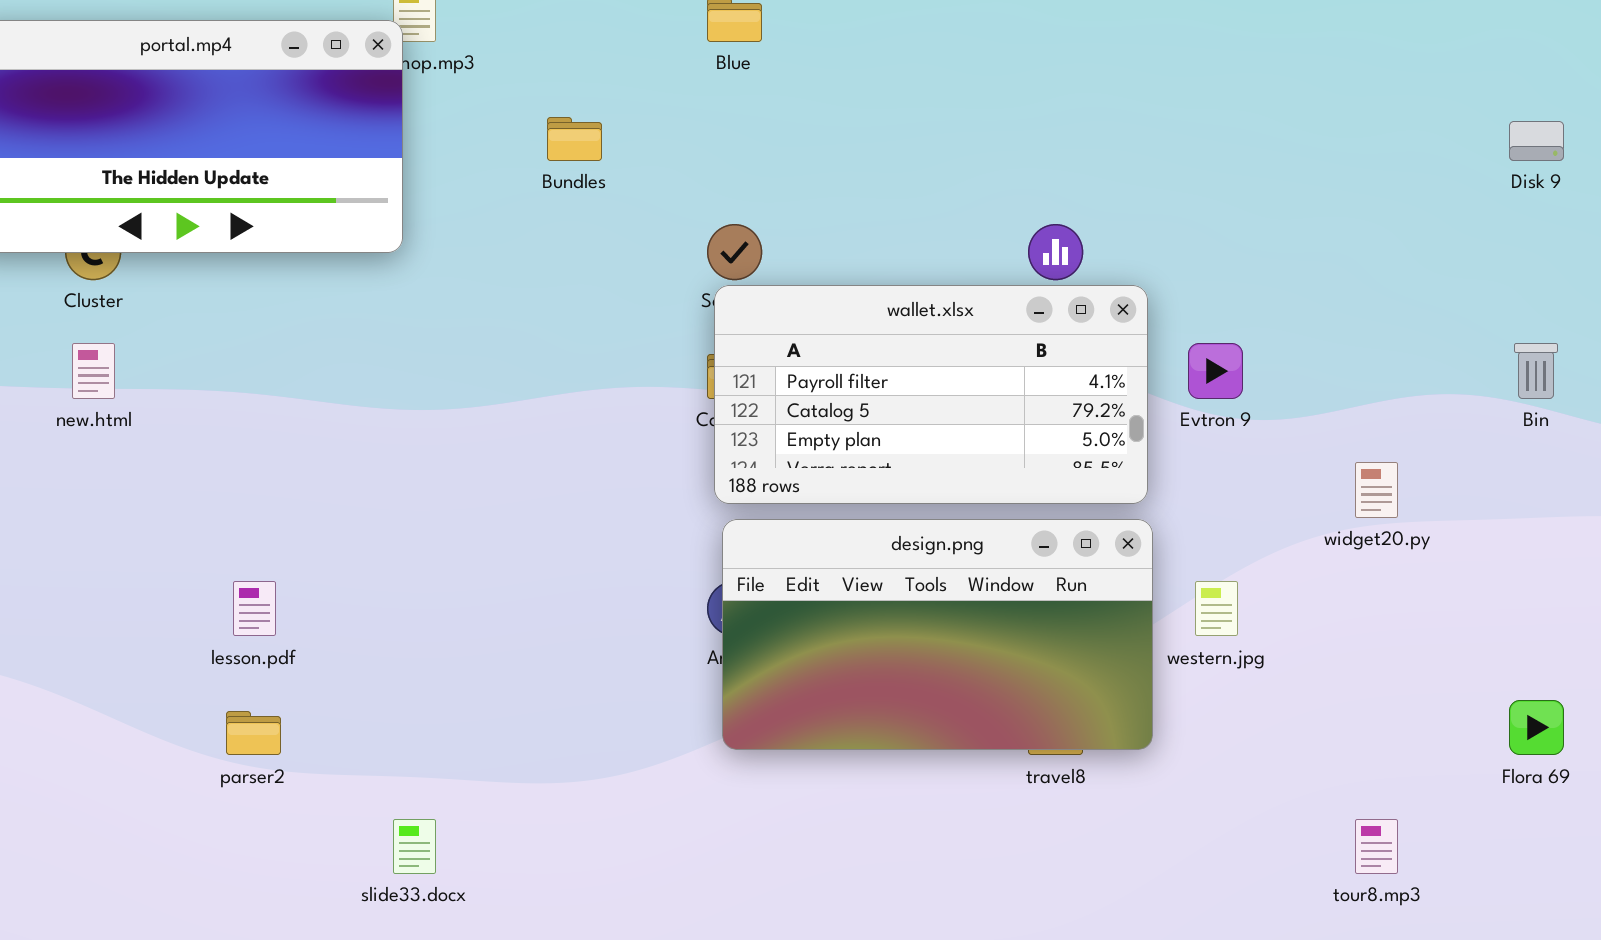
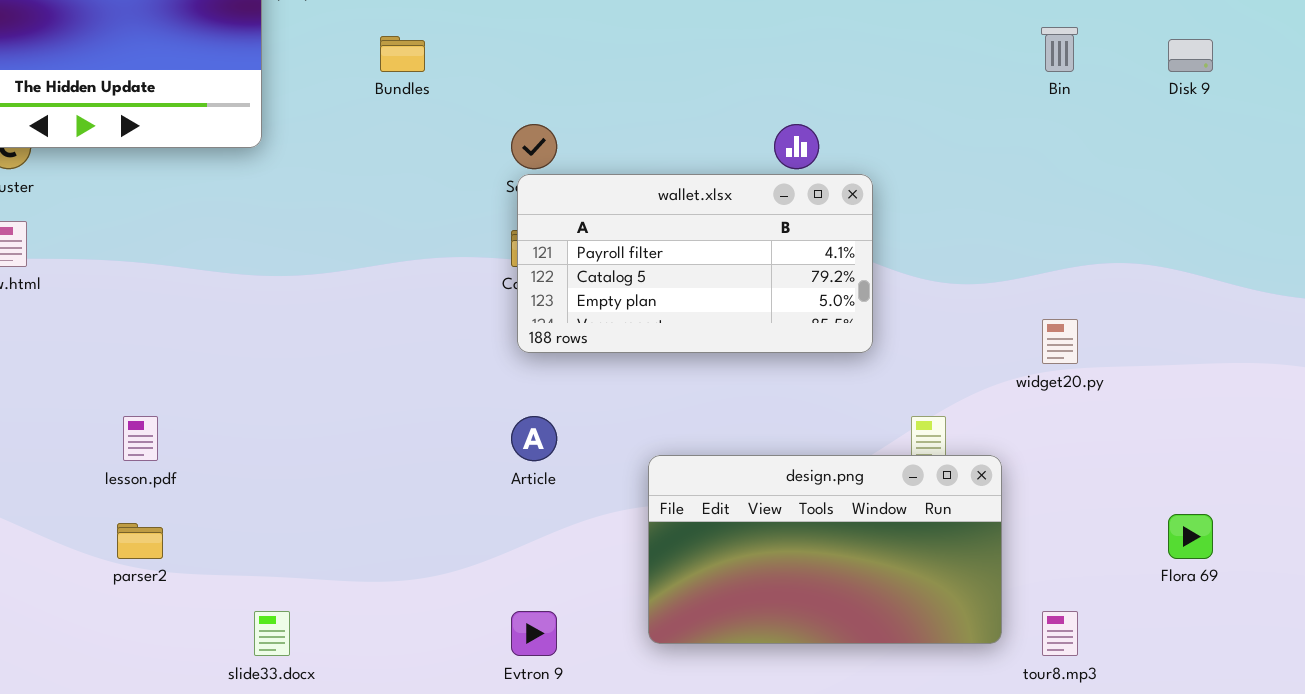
Evtron 9: [1188,343,1243,399] -> [511,611,557,656], moved
Bin: [1514,343,1558,399] -> [1041,27,1078,72], moved
design.png: [722,519,1153,750] -> [648,455,1002,644], moved

